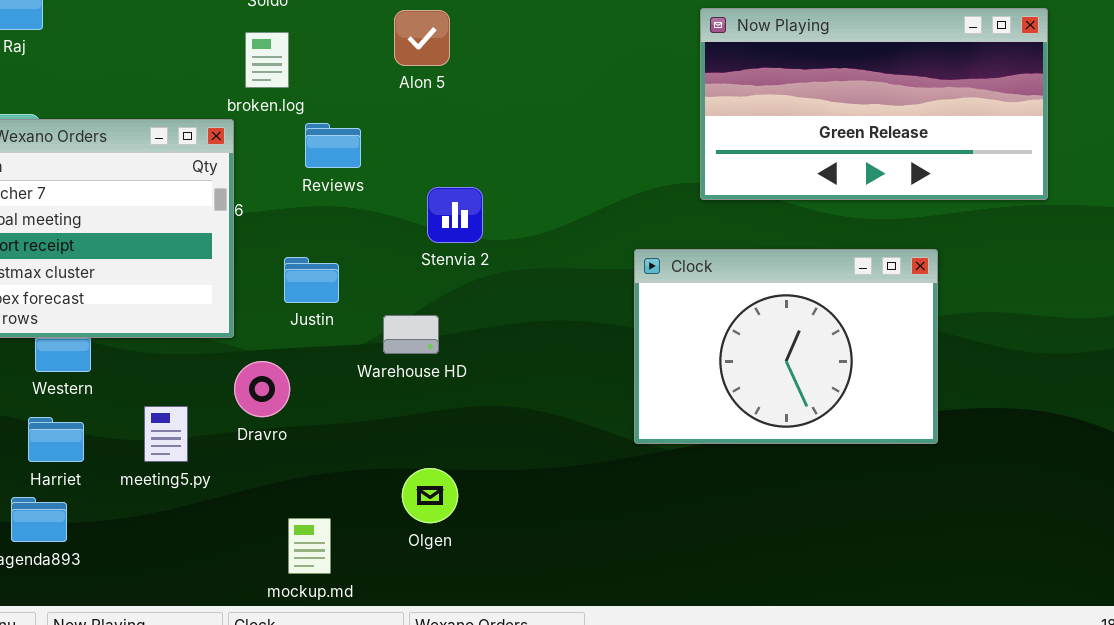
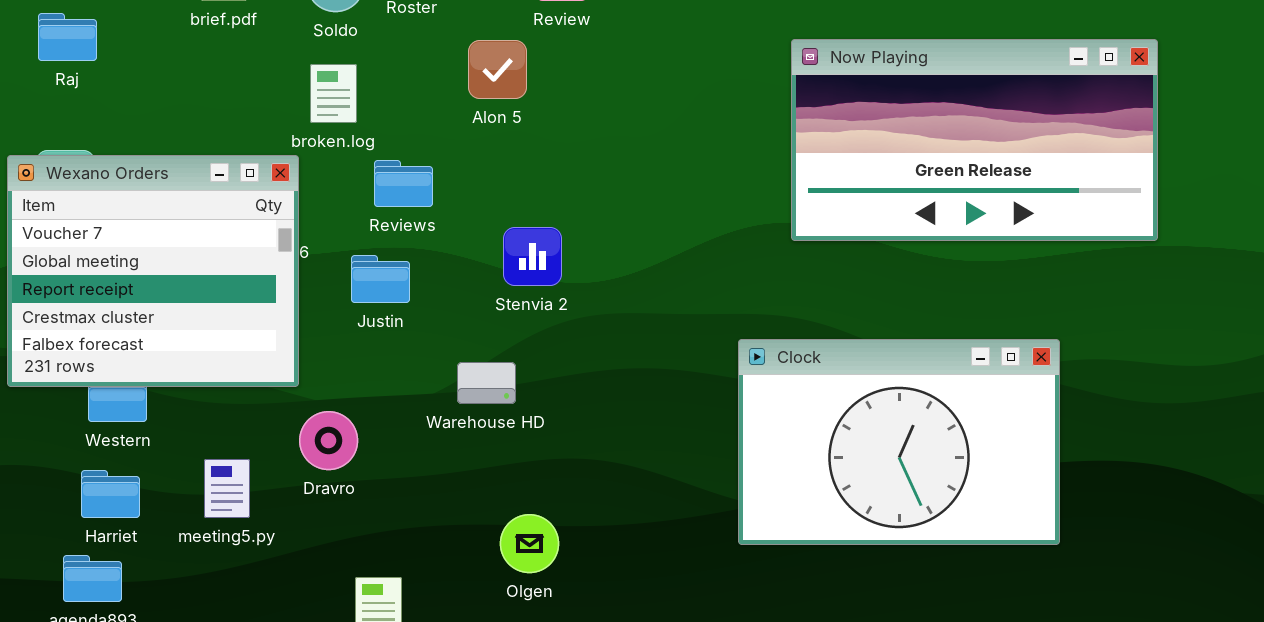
Clock: [634,249,938,444] -> [738,339,1060,545], moved
Justin: [284,257,339,303] -> [351,255,410,303], moved
Olgen: [402,468,458,523] -> [500,514,559,573], moved

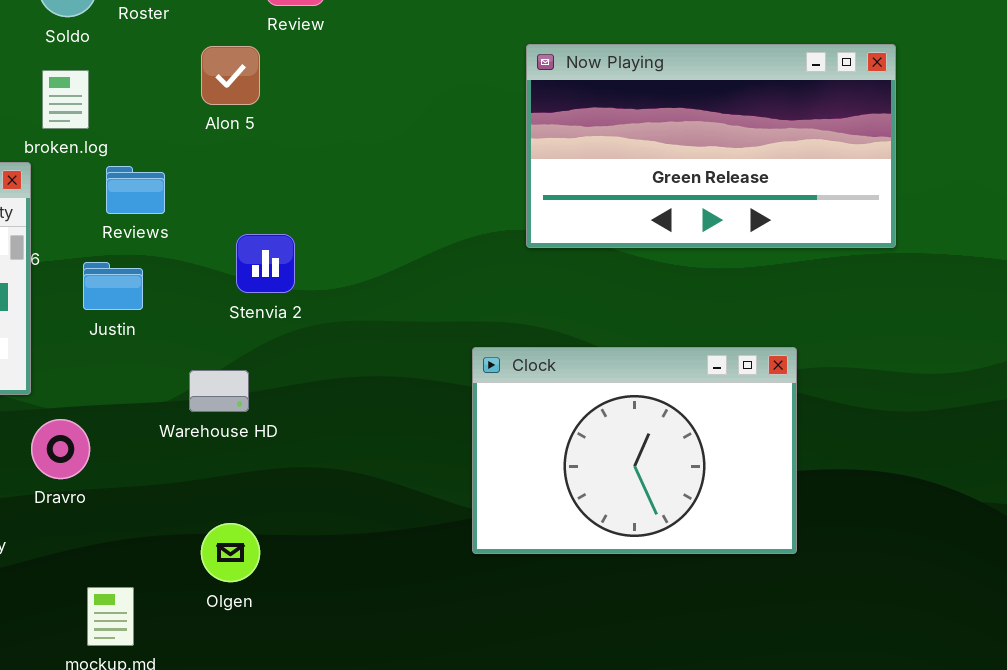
Olgen: [500,514,559,573] -> [201,523,260,582], moved

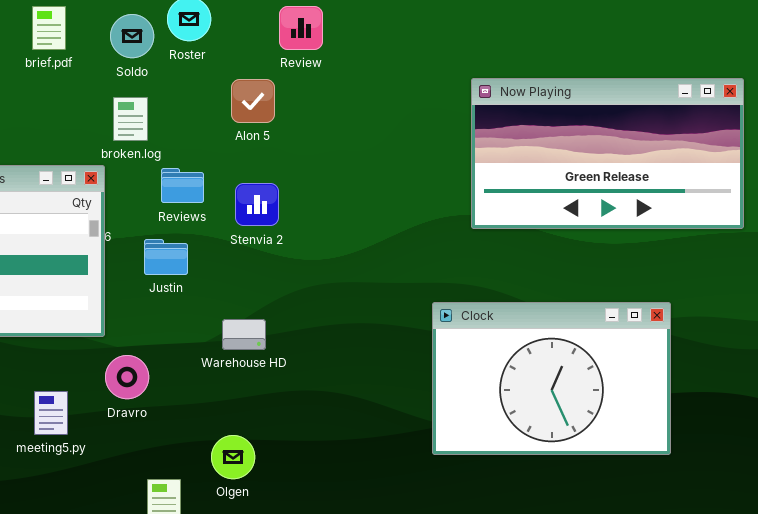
Stenvia 2: [236,234,295,293] -> [235,183,279,226], moved
Olgen: [201,523,260,582] -> [211,435,255,479], moved

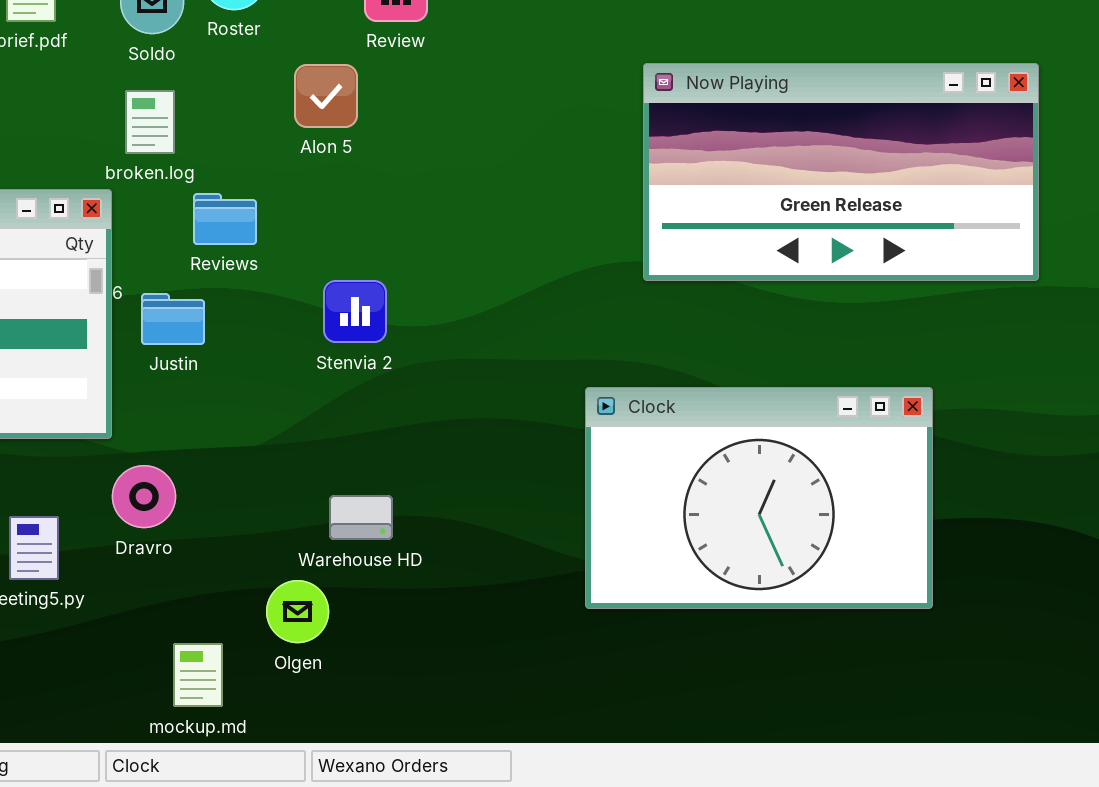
Stenvia 2: [235,183,279,226] -> [323,280,387,343], moved
Justin: [144,239,188,275] -> [141,293,205,345], moved
Warehouse HD: [222,319,266,350] -> [329,495,393,540], moved

